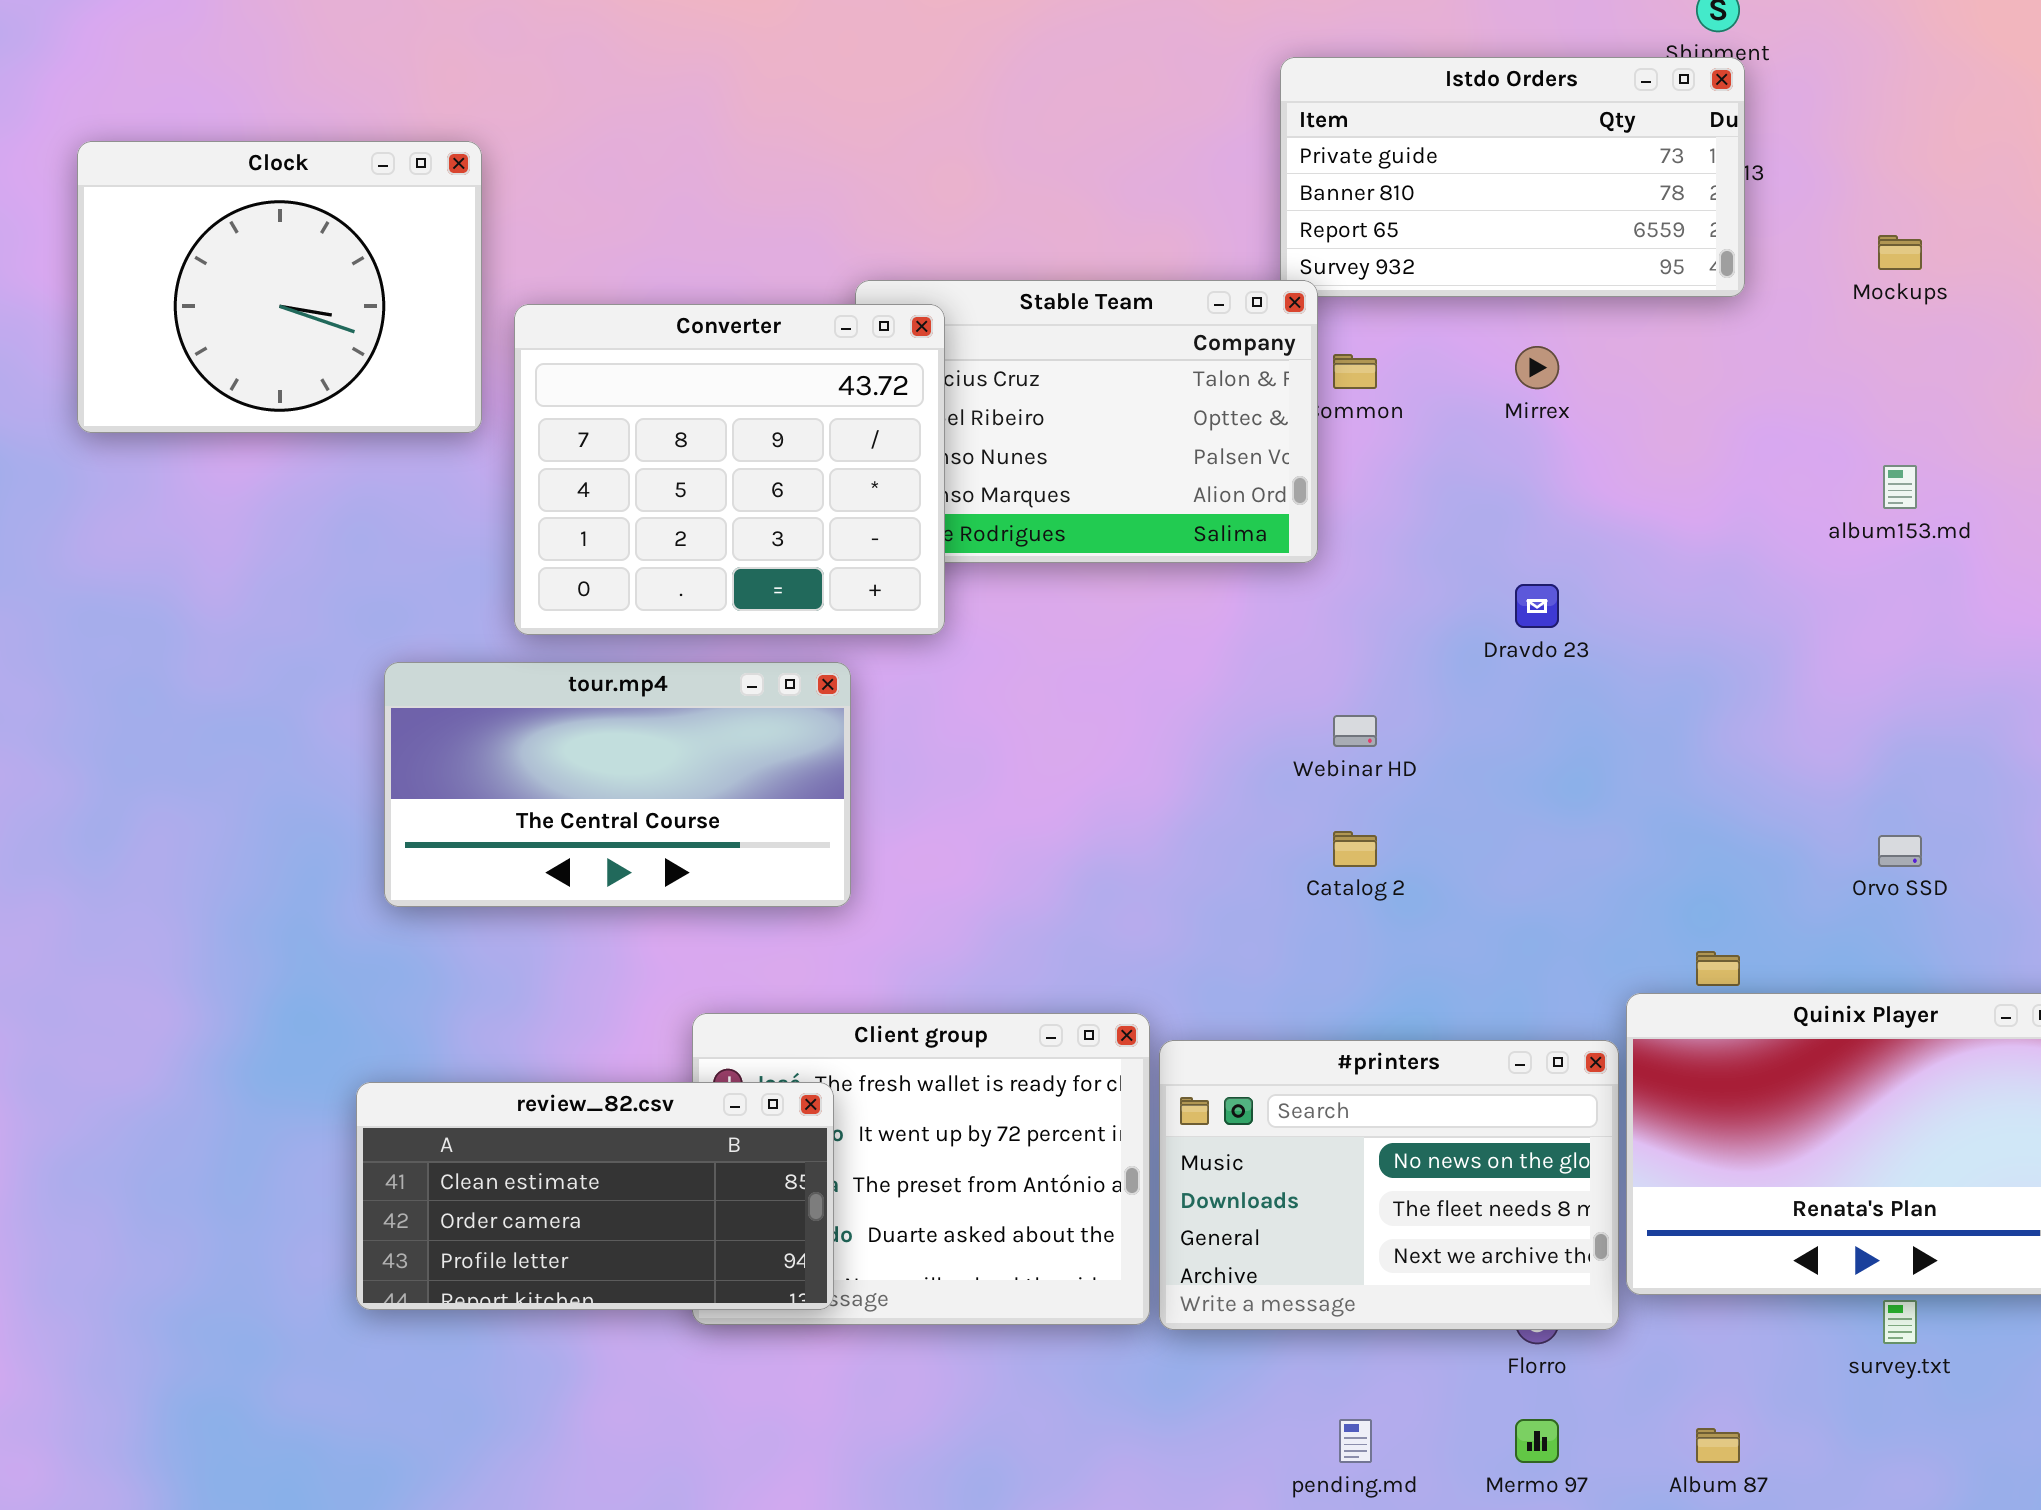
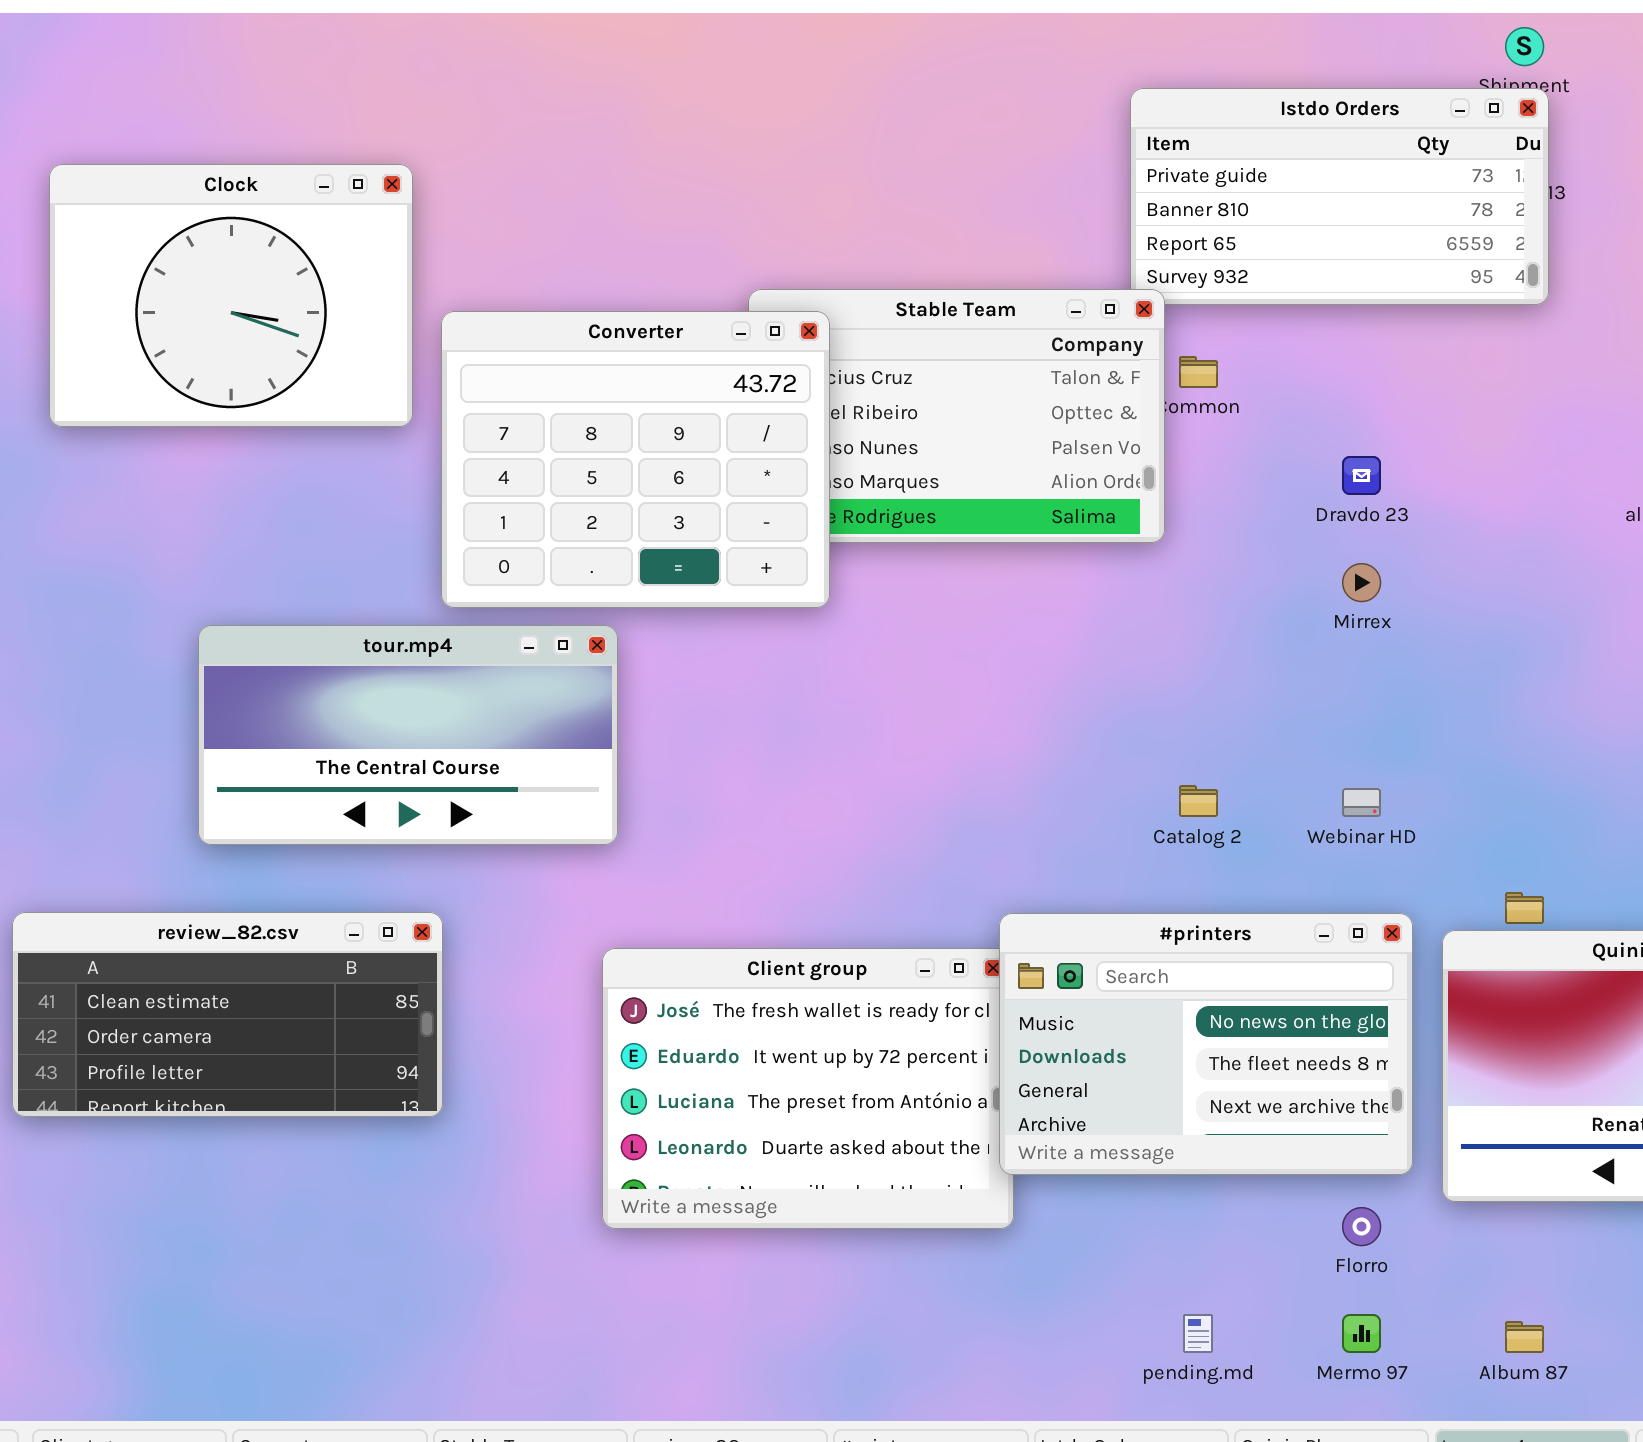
Mirrex: [1515,346,1559,389] -> [1342,563,1381,602], moved
Dravdo 23: [1515,584,1559,628] -> [1342,456,1381,495], moved
tour.mp4: [384,662,851,907] -> [198,625,618,845], moved
Webinar HD: [1333,715,1377,747] -> [1342,788,1381,817], moved
#printers: [1159,1040,1619,1330] -> [999,913,1413,1175], moved
review_82.csv: [356,1082,834,1310] -> [12,912,443,1117], moved

